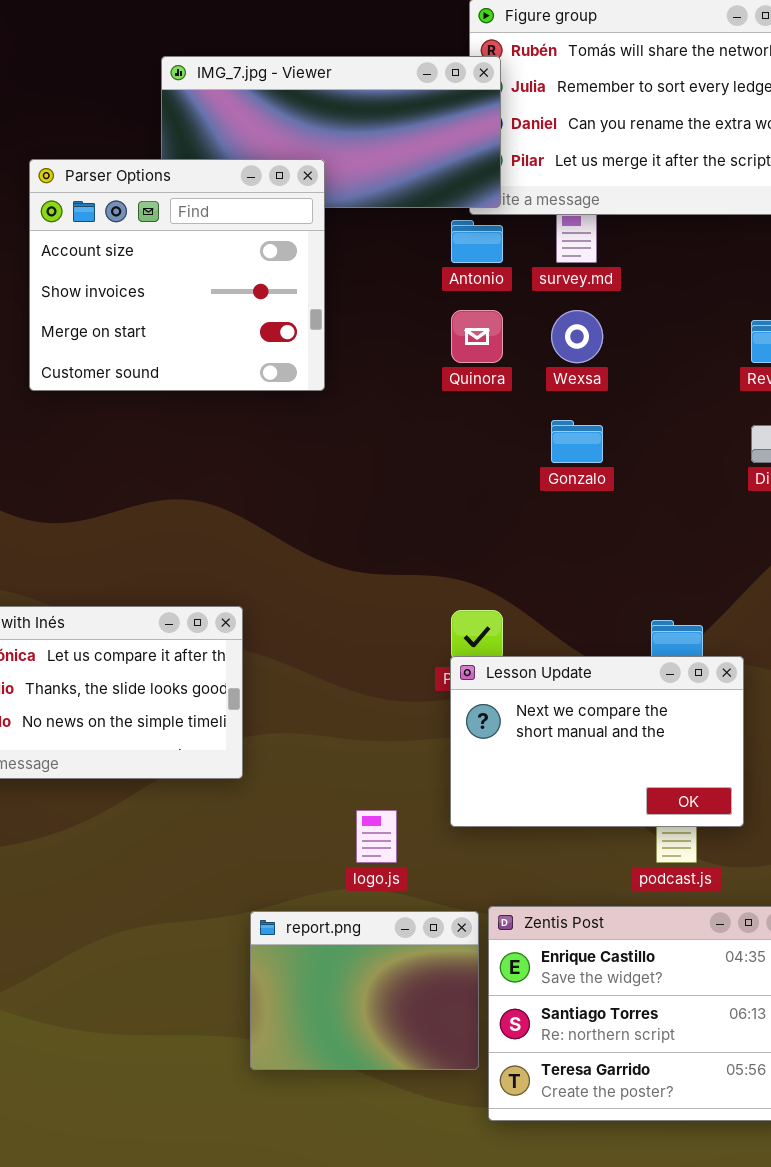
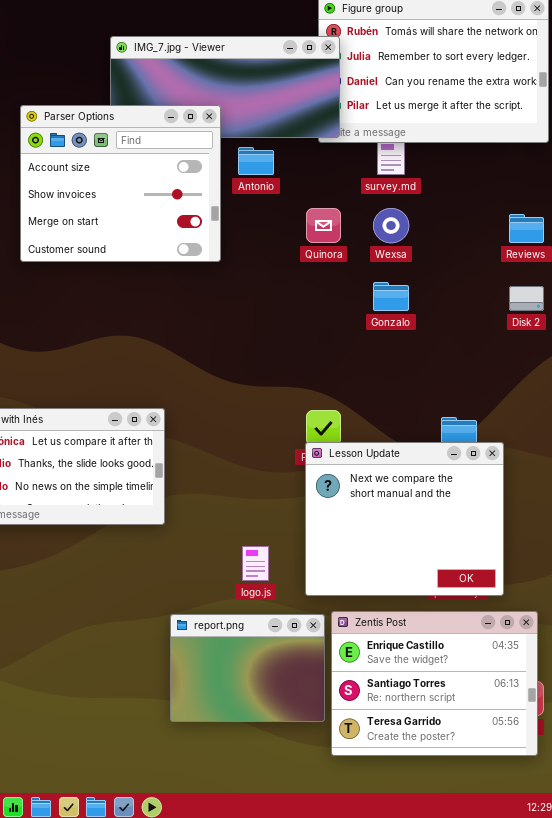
Antonio: [451,220,503,263] -> [238,147,274,175], moved
Lesson Update: [450,656,744,827] -> [305,442,504,596], resized

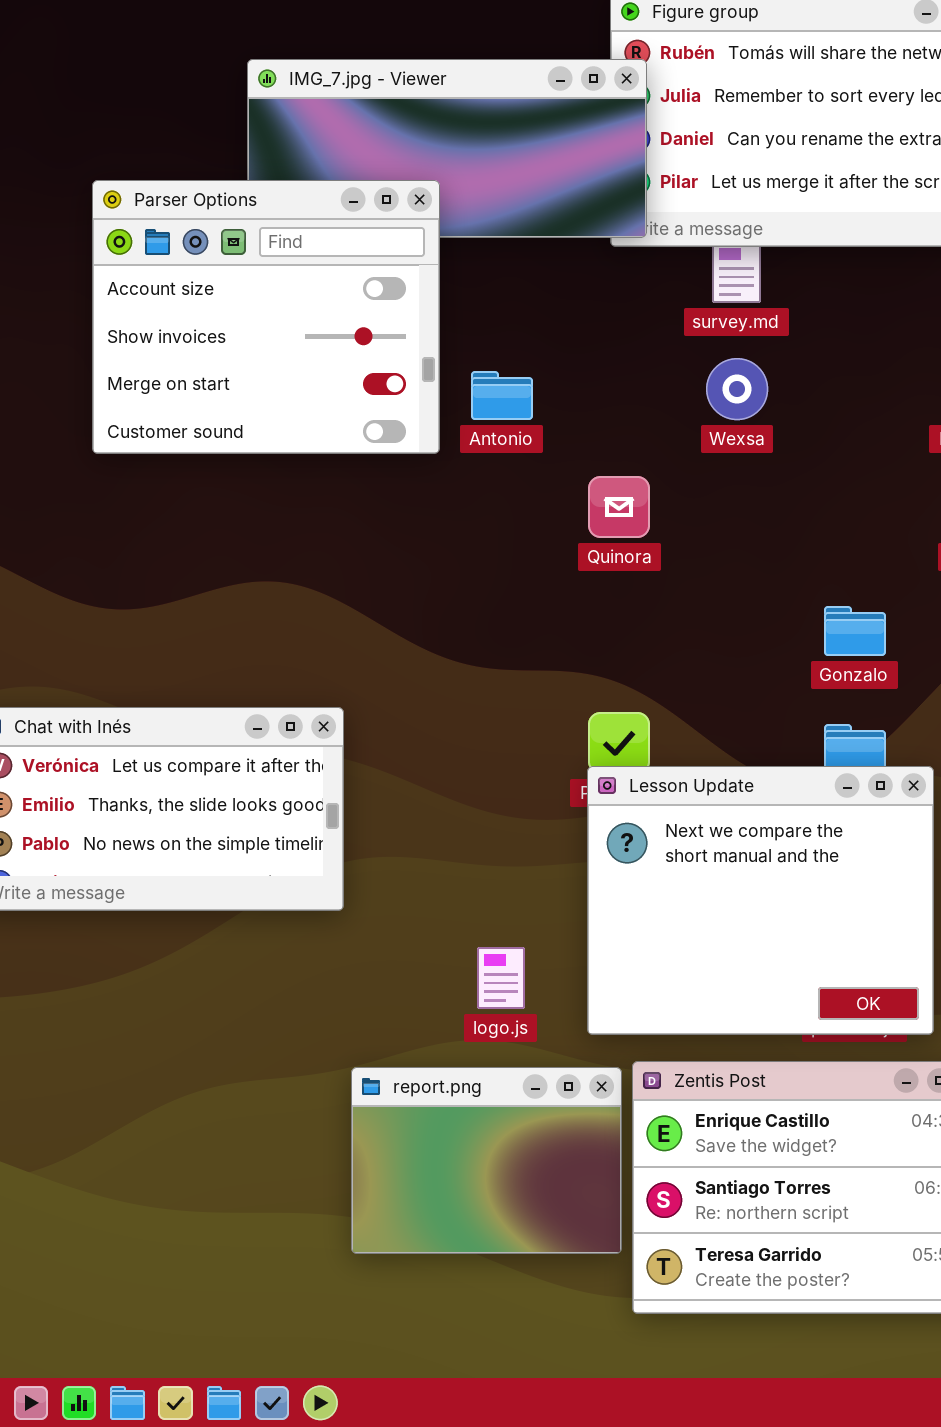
Antonio: [238,147,274,175] -> [471,371,533,420], moved
Quinora: [306,208,341,243] -> [588,476,650,538], moved
Gonzalo: [373,282,409,311] -> [824,606,886,656], moved

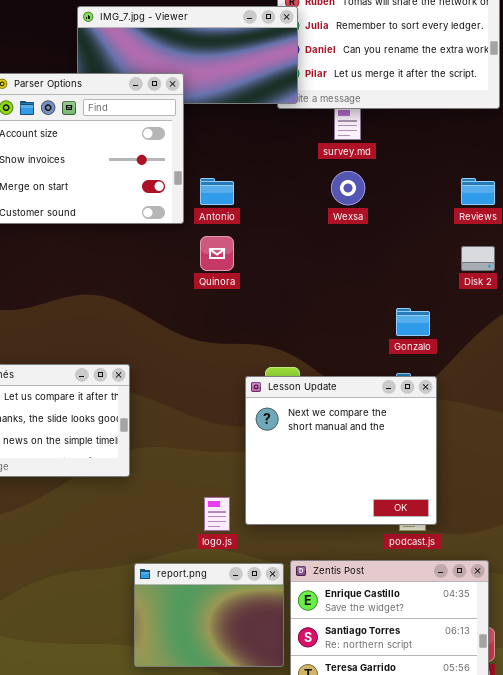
Quinora: [588,476,650,538] -> [200,236,234,271], moved
Lesson Update: [587,766,934,1035] -> [245,376,437,525], moved

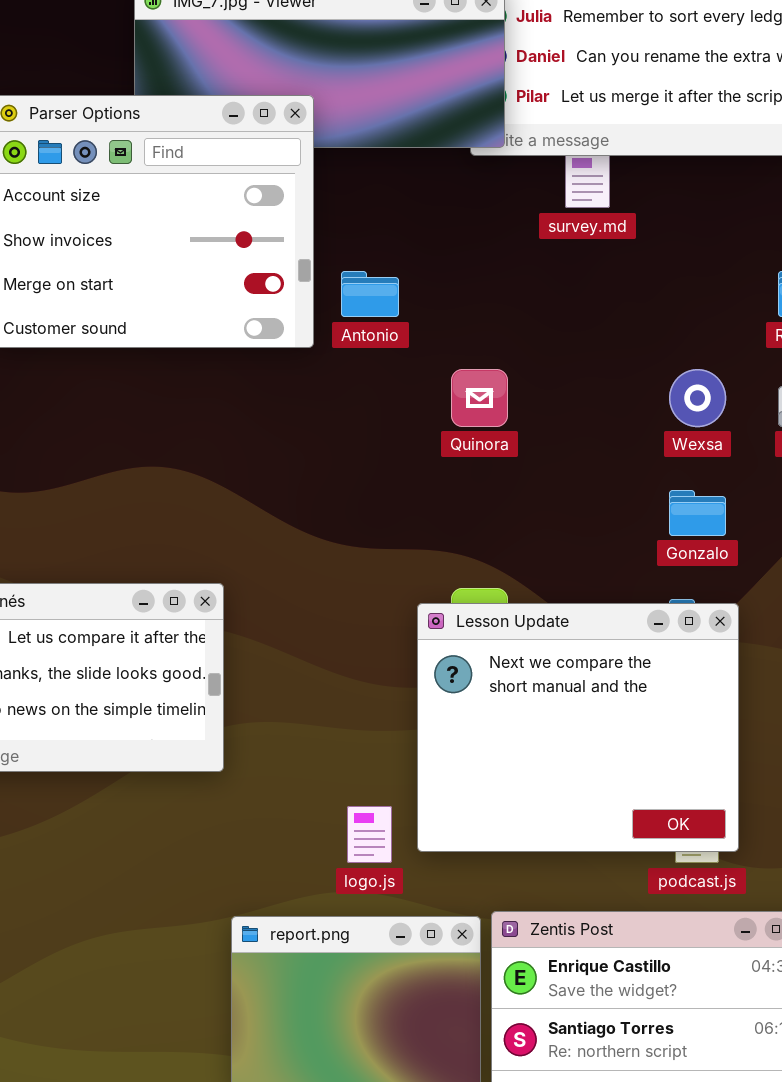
Wexsa: [331,171,365,205] -> [669,369,726,427], moved
Quinora: [200,236,234,271] -> [451,369,508,427], moved

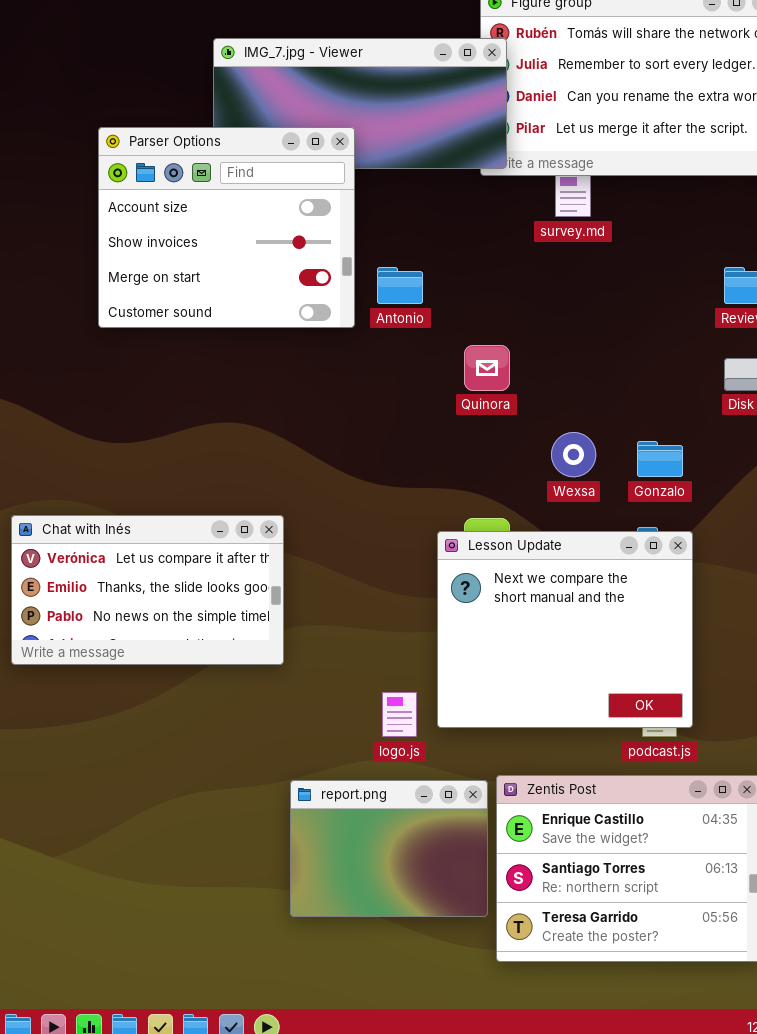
Wexsa: [669,369,726,427] -> [551,432,596,477], moved

